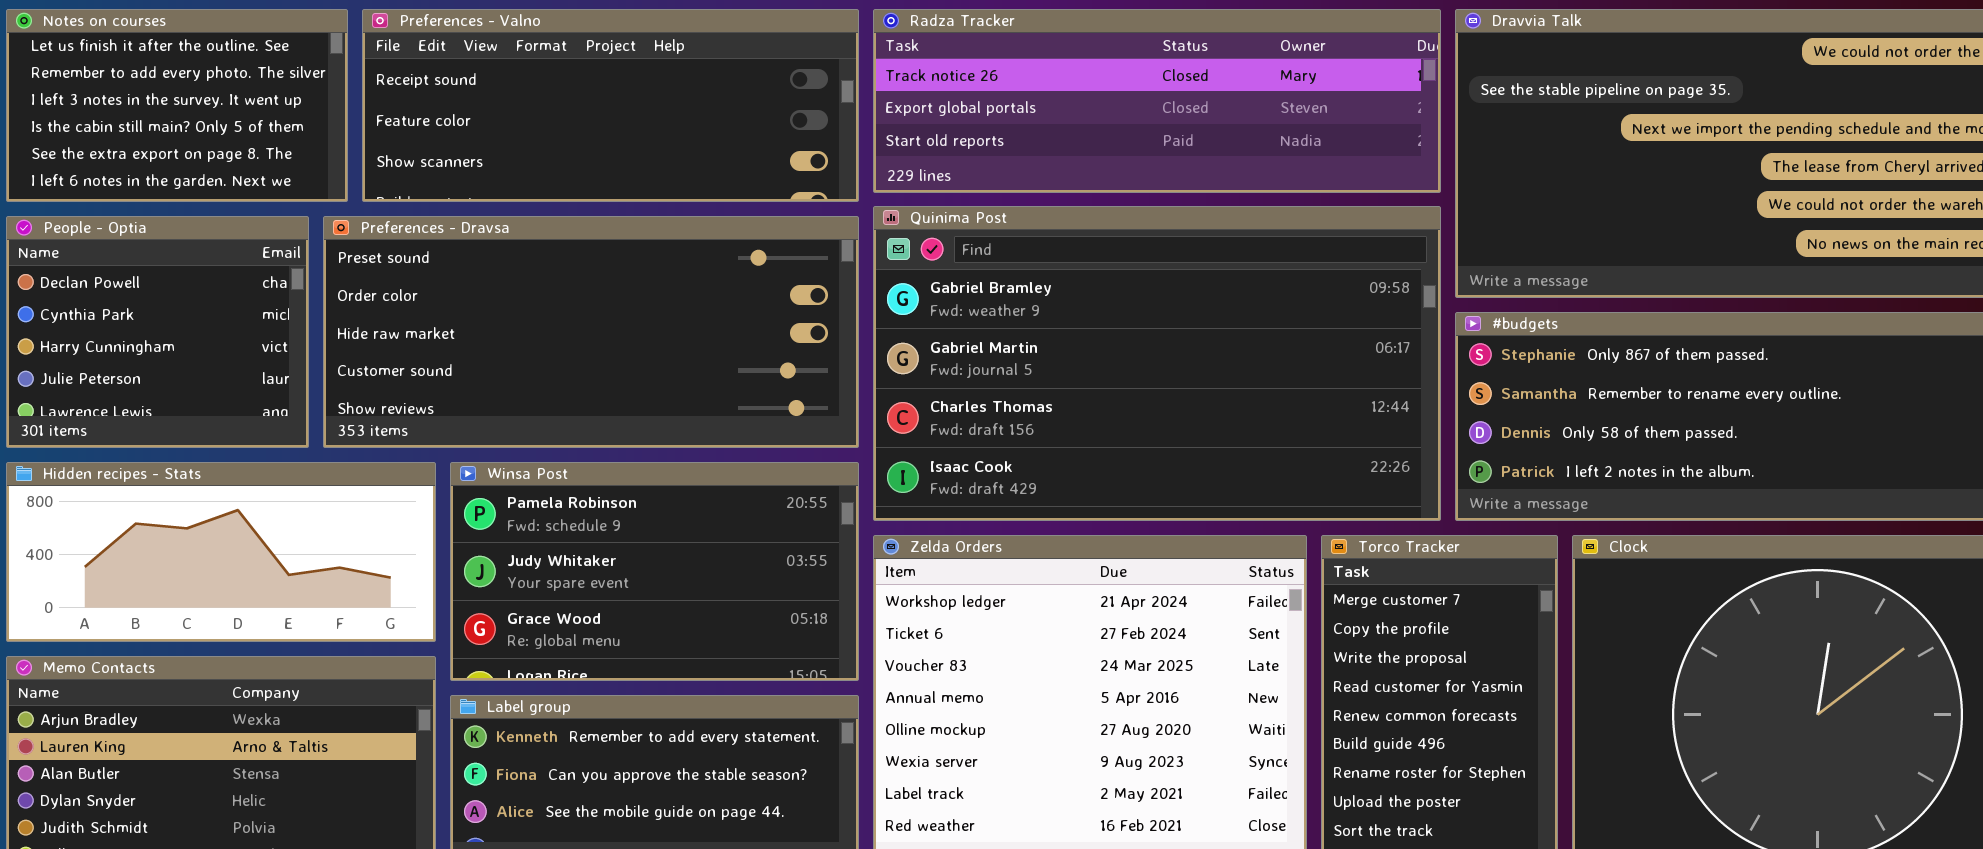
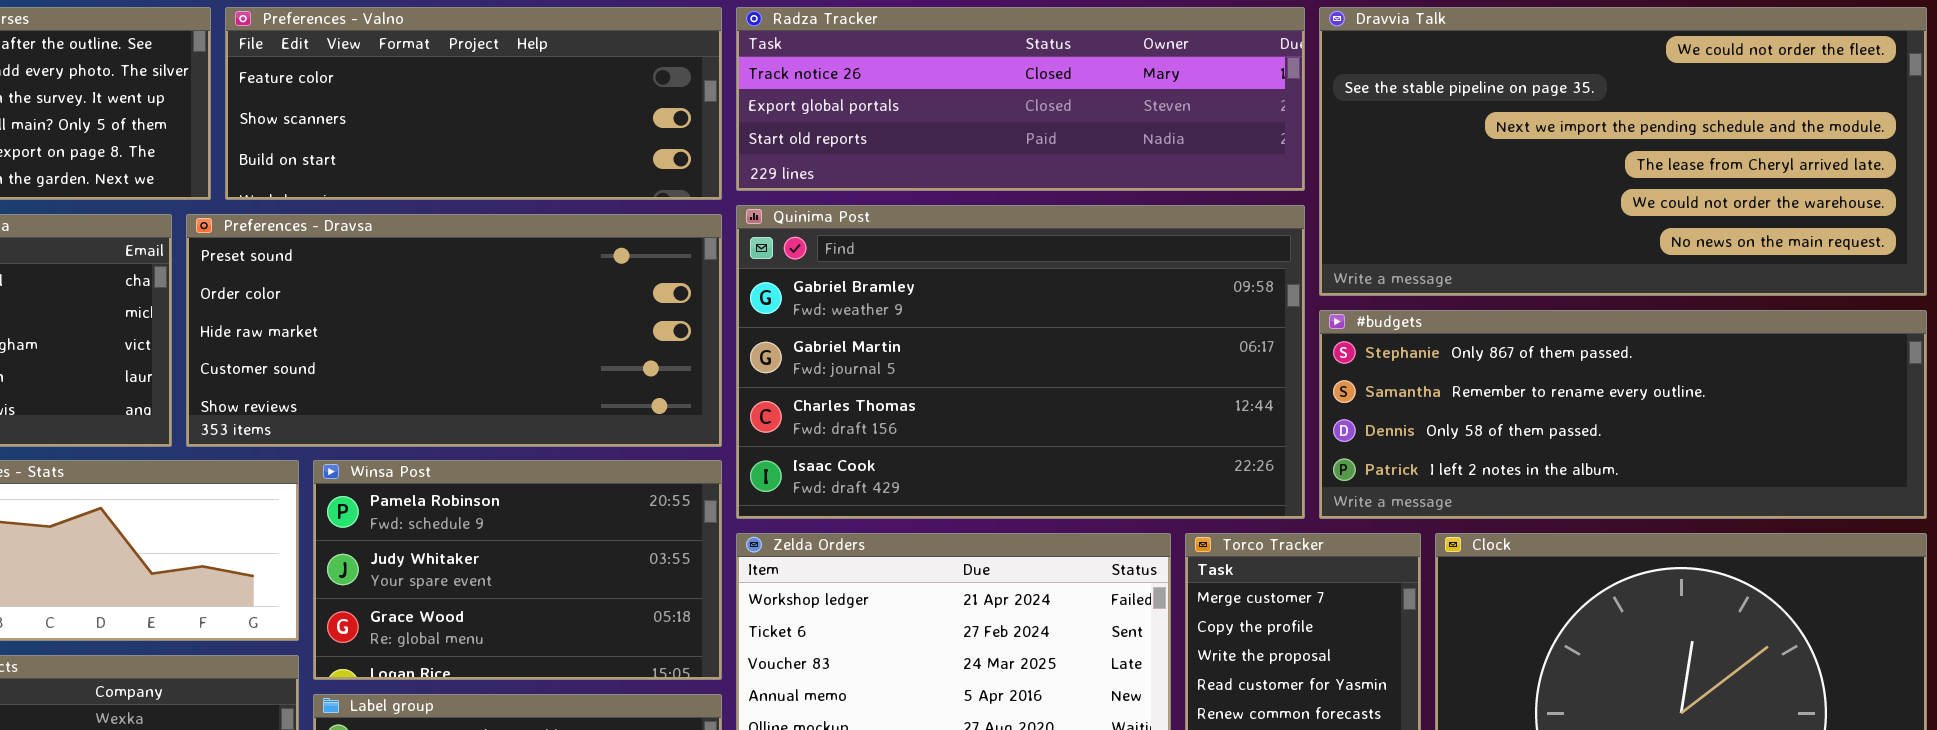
Preferences - Valno: [362,9,859,202] -> [225,7,722,200], scrolled down 1 row

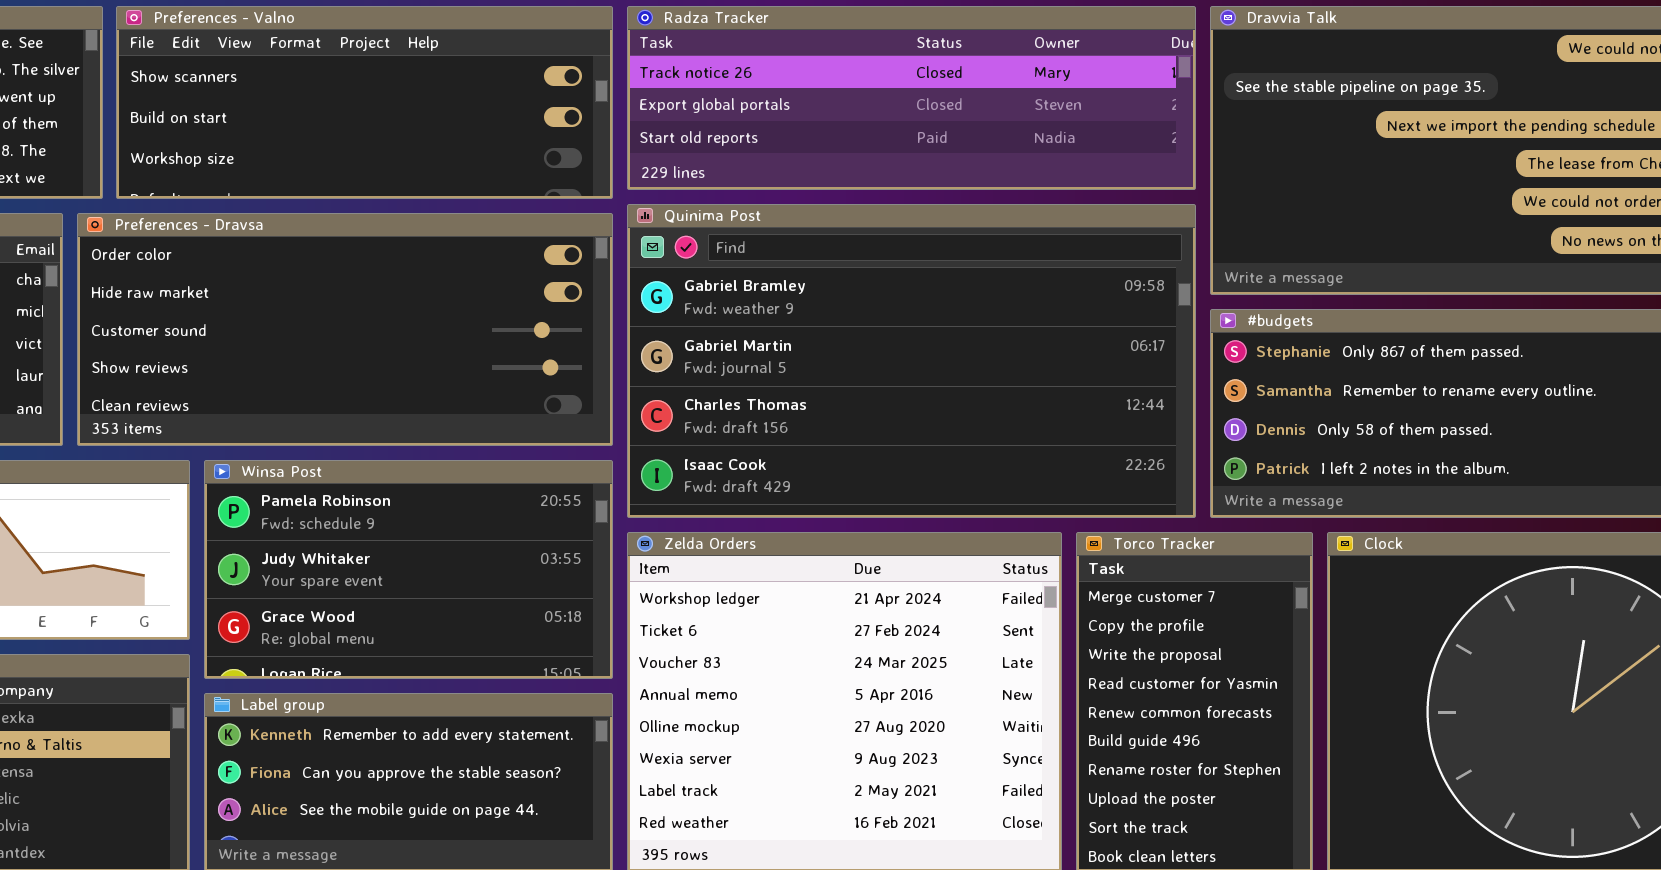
Preferences - Valno: [225,7,722,200] -> [116,6,613,199], scrolled down 1 row
Preferences - Dravsa: [186,214,722,447] -> [77,213,613,446], scrolled down 1 row

